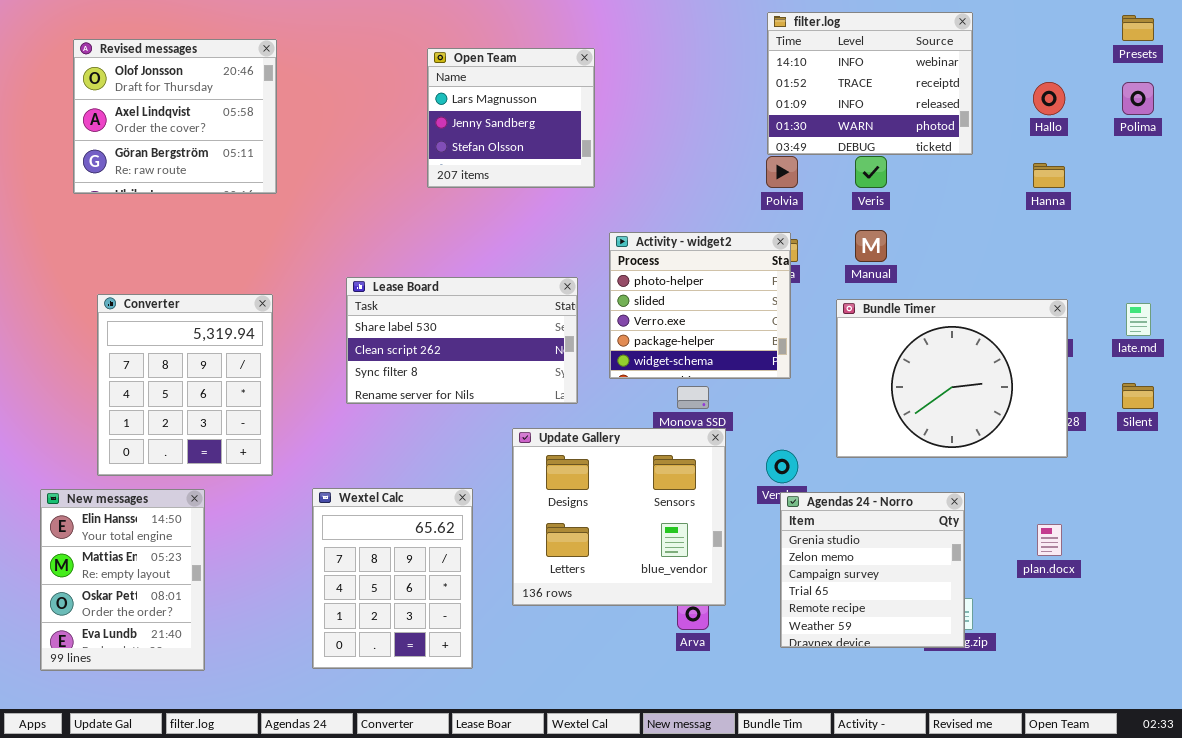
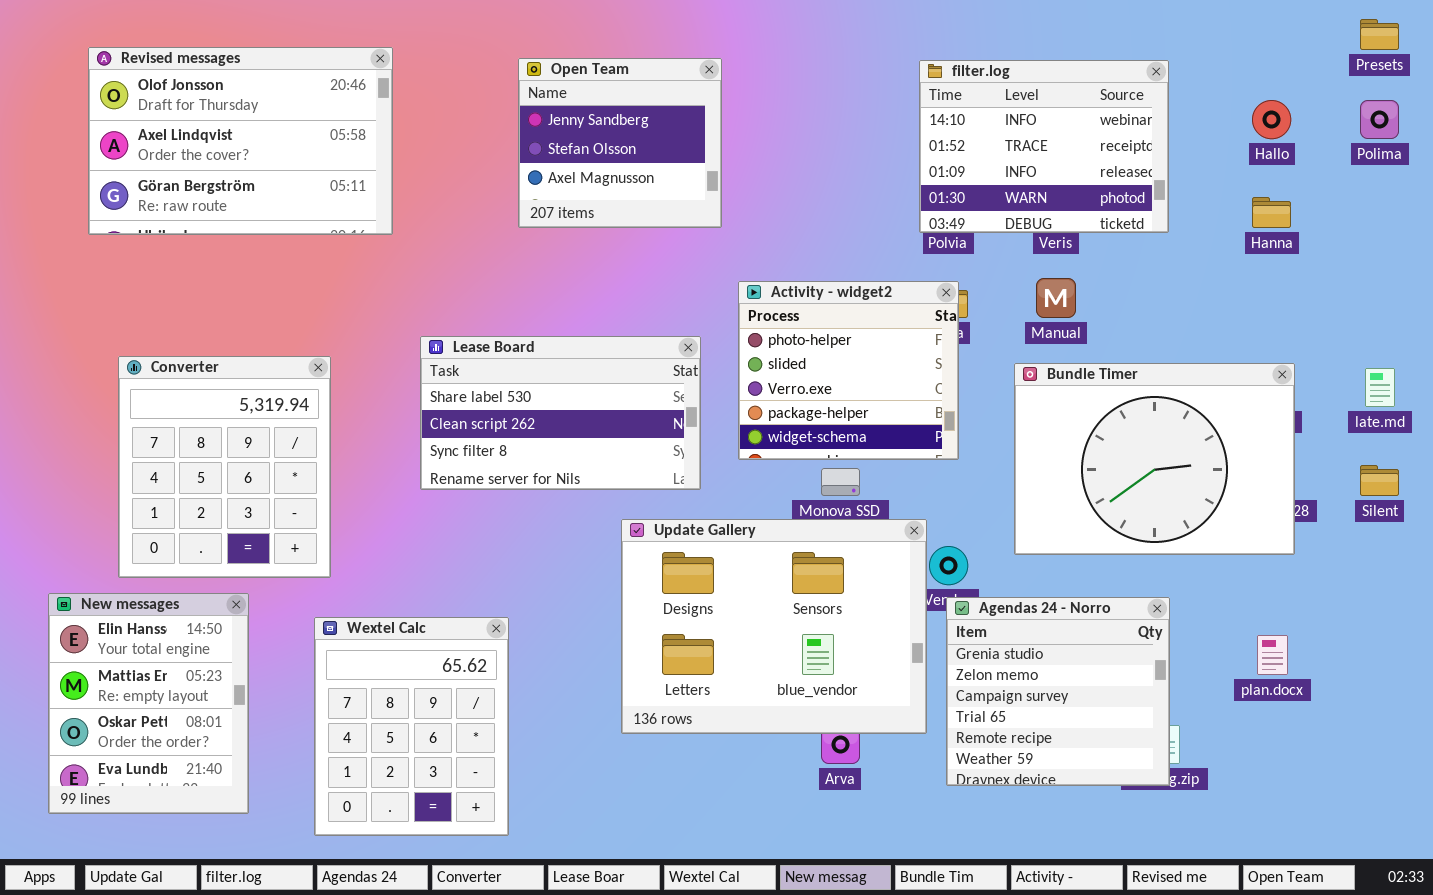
filter.log: [767,12,973,155] -> [919,60,1169,233], moved
Revised messages: [73,39,277,194] -> [88,47,393,235], resized
Open Team: [427,48,595,188] -> [518,58,722,228], scrolled down 1 row
Update Gallery: [512,428,726,606] -> [621,519,927,734], resized
Wextel Calc: [312,488,473,669] -> [314,617,509,836], moved

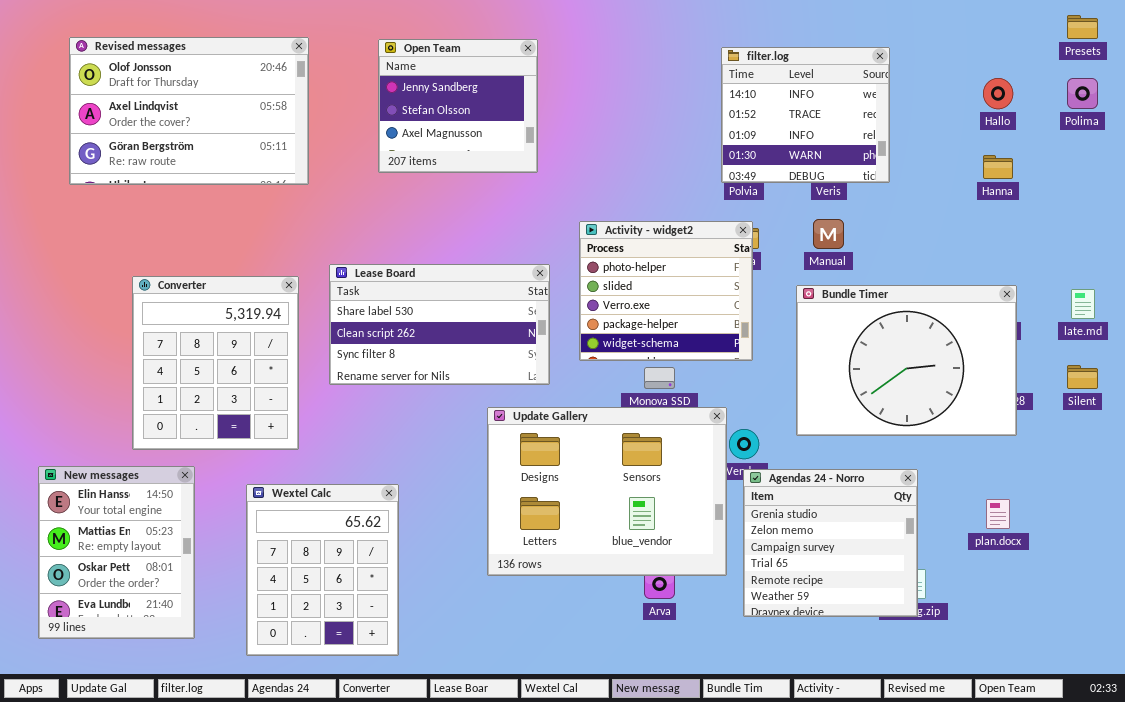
Open Team: [518,58,722,228] -> [378,39,538,173], moved
filter.log: [919,60,1169,233] -> [721,47,890,183], resized
Converter: [118,356,331,578] -> [132,276,299,450], moved

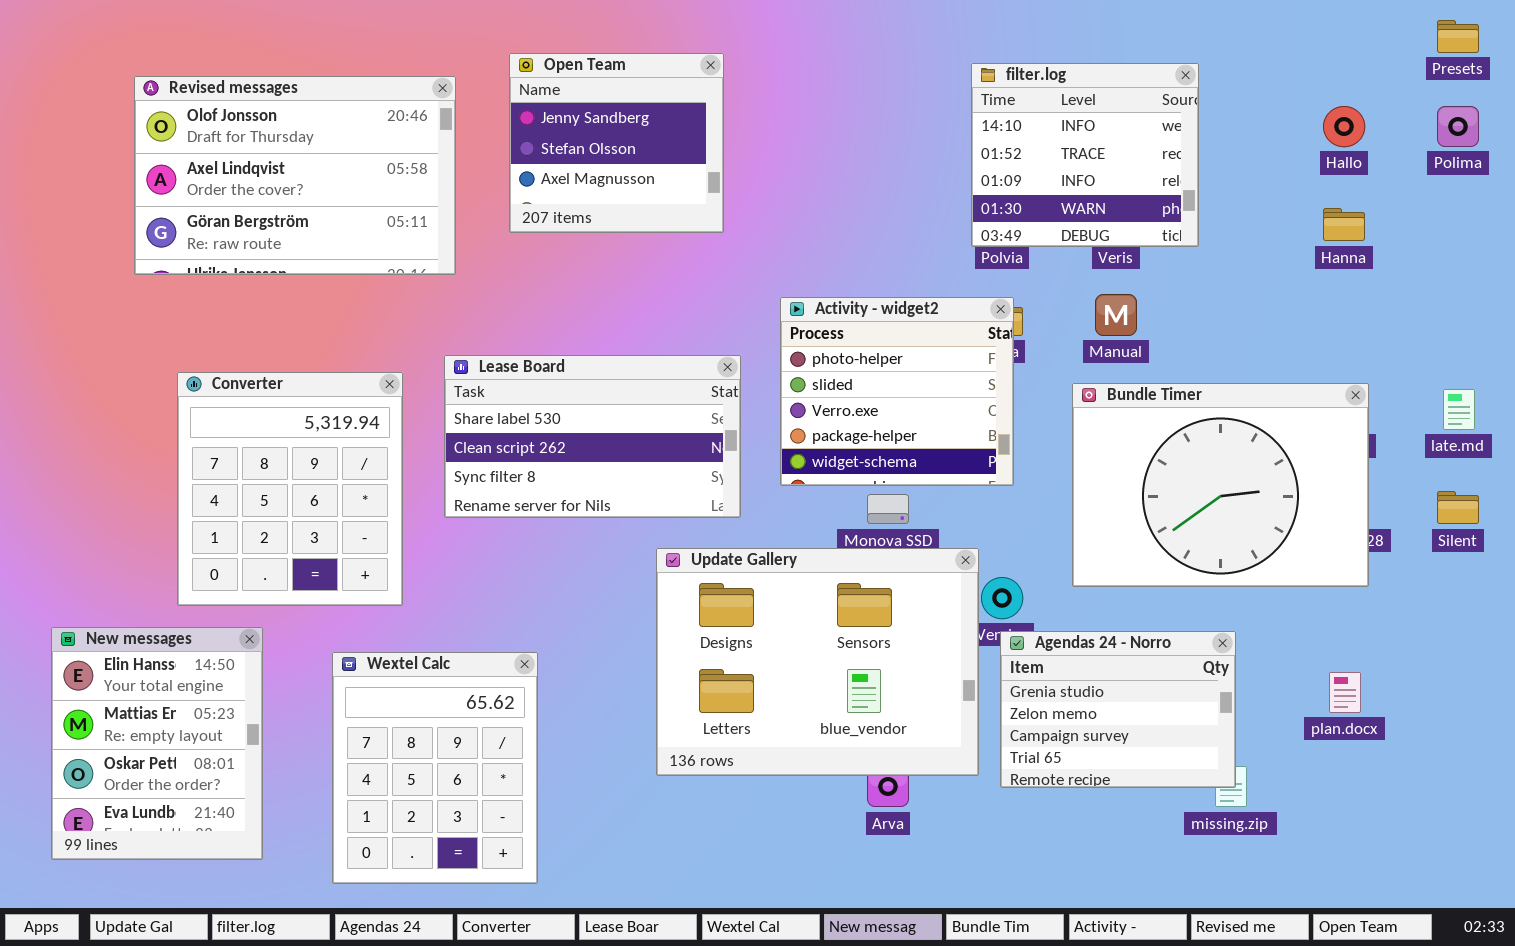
Revised messages: [69,37,309,185] -> [134,76,456,275], moved
Agendas 24 - Norro: [743,469,918,617] -> [1000,631,1236,788], resized

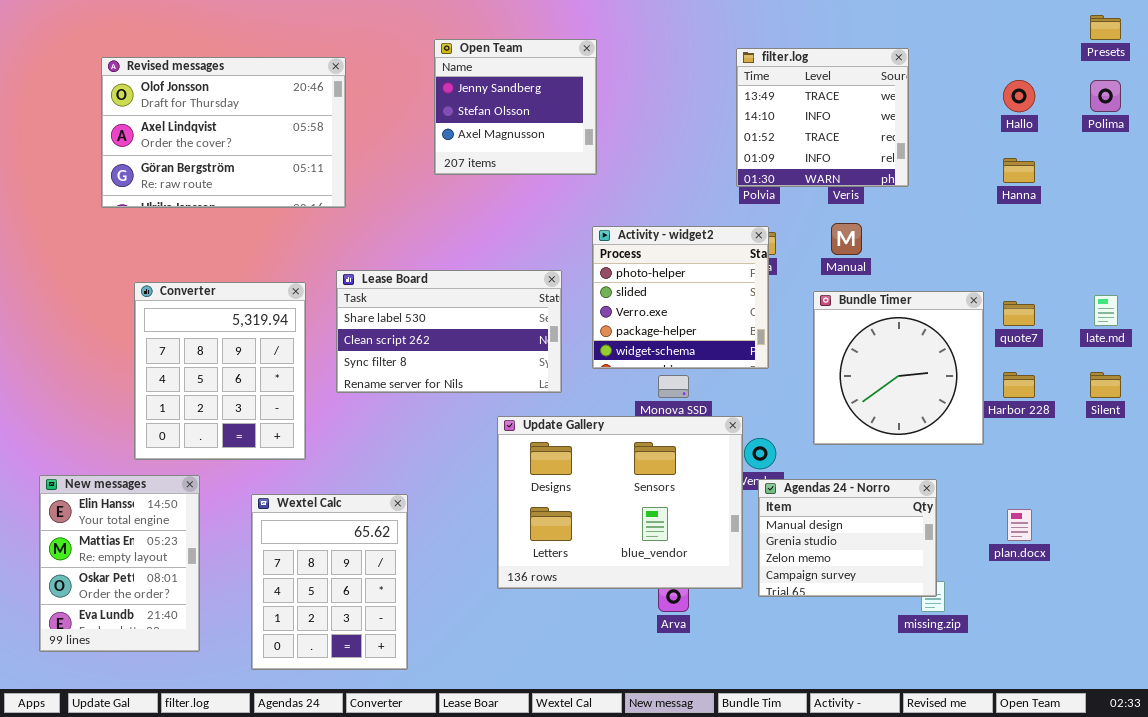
Open Team: [509,53,724,233] -> [434,39,597,175], moved
filter.log: [971,63,1199,247] -> [736,48,909,187], scrolled up 1 row
Bundle Timer: [1072,383,1369,587] -> [813,291,984,445], resized
Agendas 24 - Norro: [1000,631,1236,788] -> [758,479,937,597], scrolled up 1 row

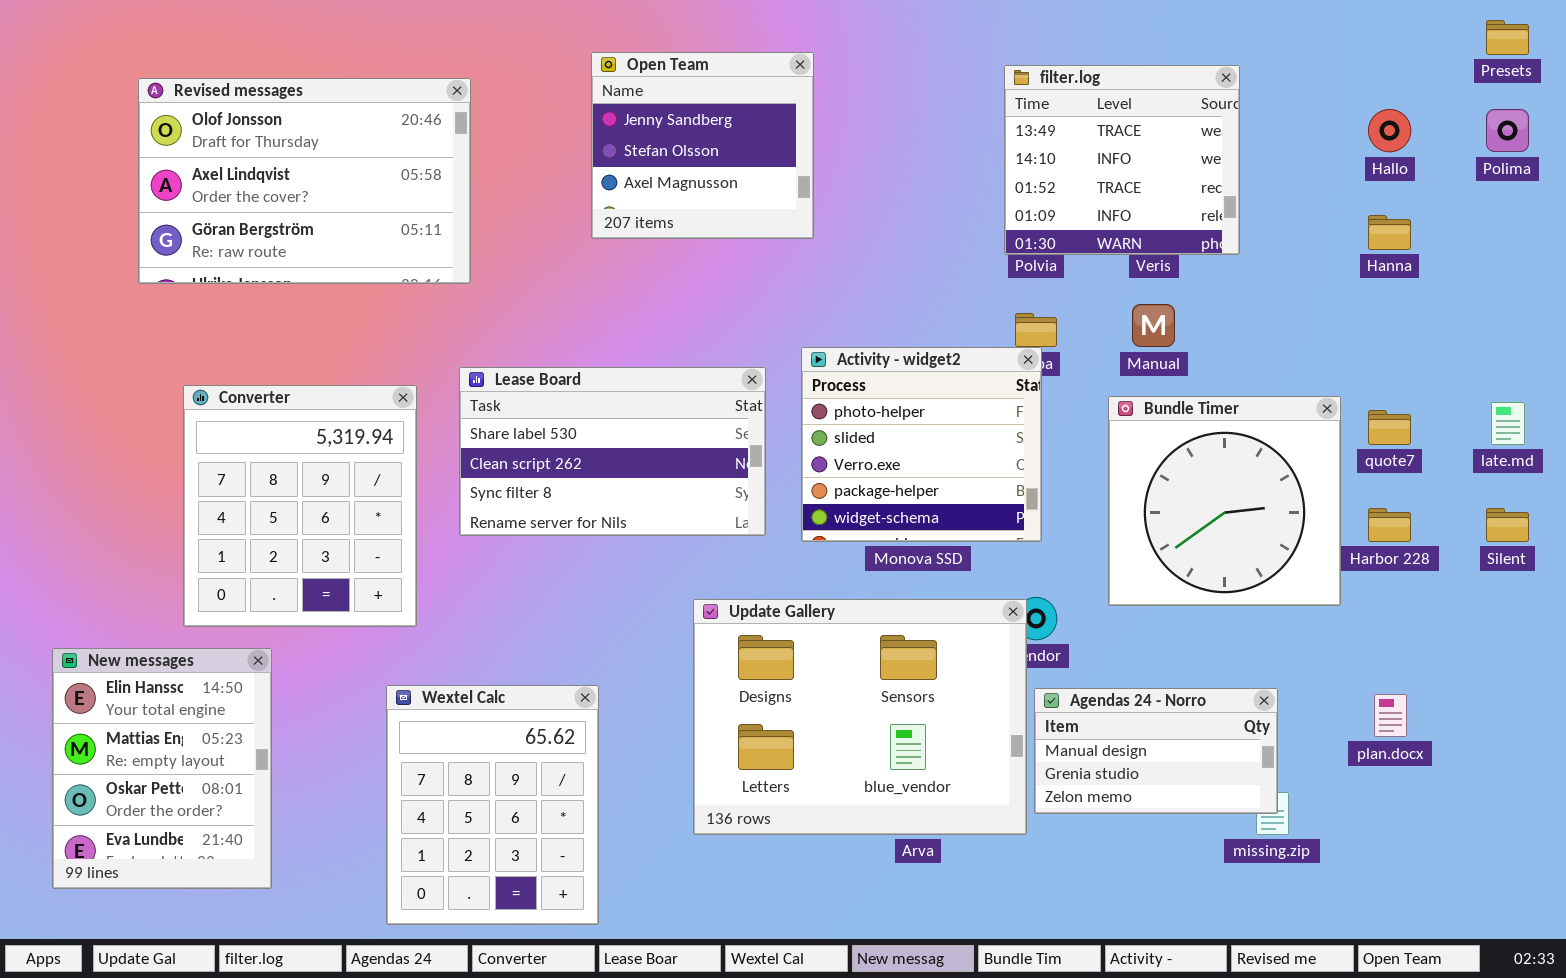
Activity - widget2: [592,226,769,369] -> [801,347,1042,542], moved
Update Gallery: [497,416,743,589] -> [693,599,1027,835], moved
Agendas 24 - Norro: [758,479,937,597] -> [1034,688,1278,814], resized
Wextel Calc: [251,494,408,670] -> [386,685,599,925], moved

